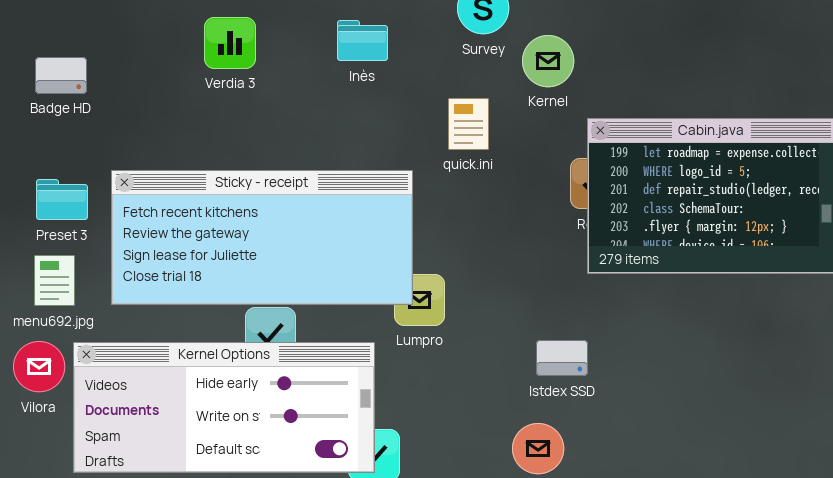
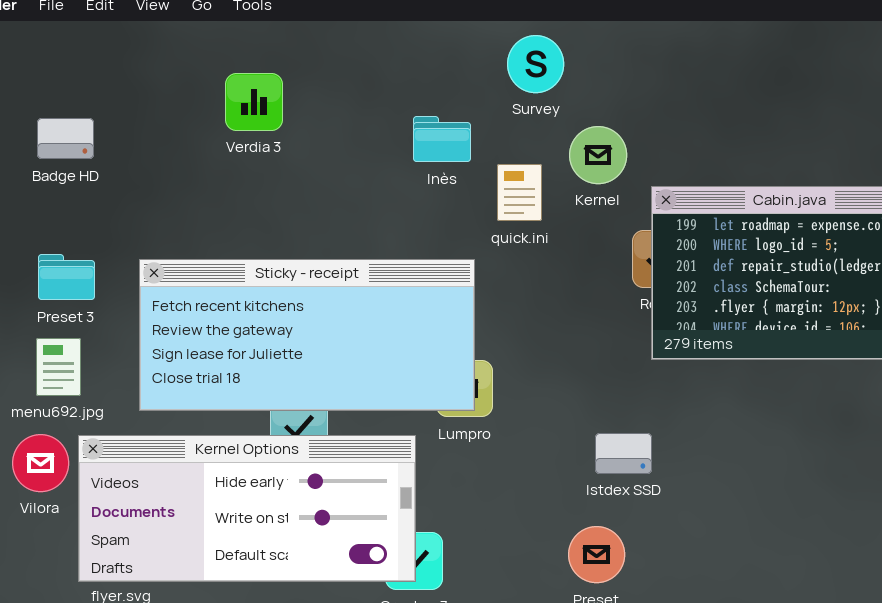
Inès: [337,20,388,61] -> [413,116,471,162], moved
Kernel: [522,35,574,87] -> [569,126,627,184], moved
Sticky - receipt: [111,170,413,305] -> [139,259,475,411], moved

